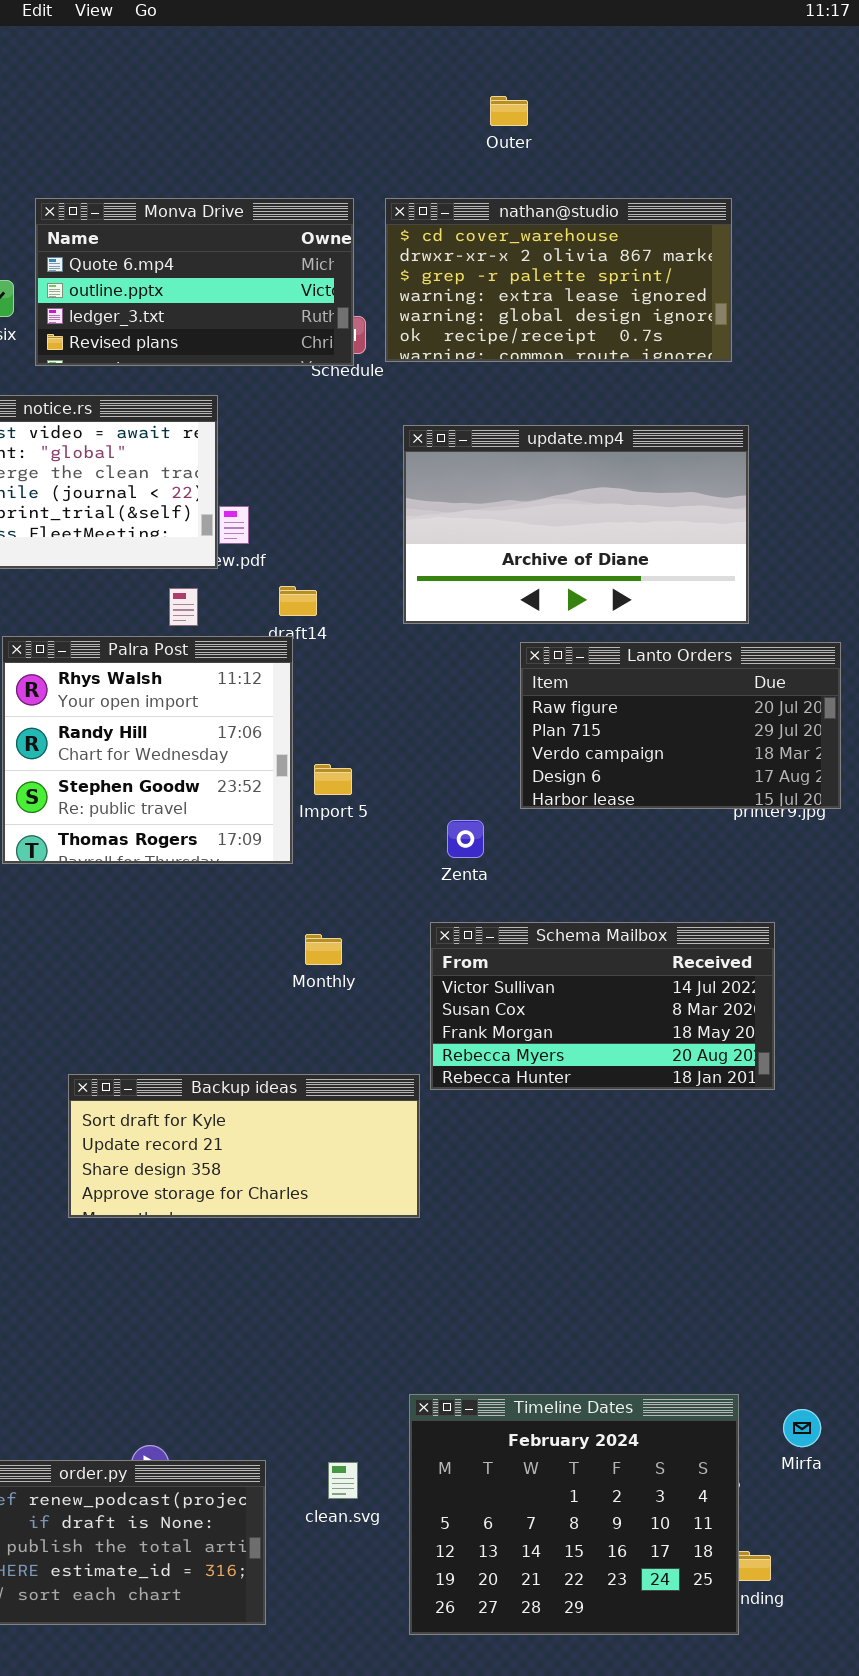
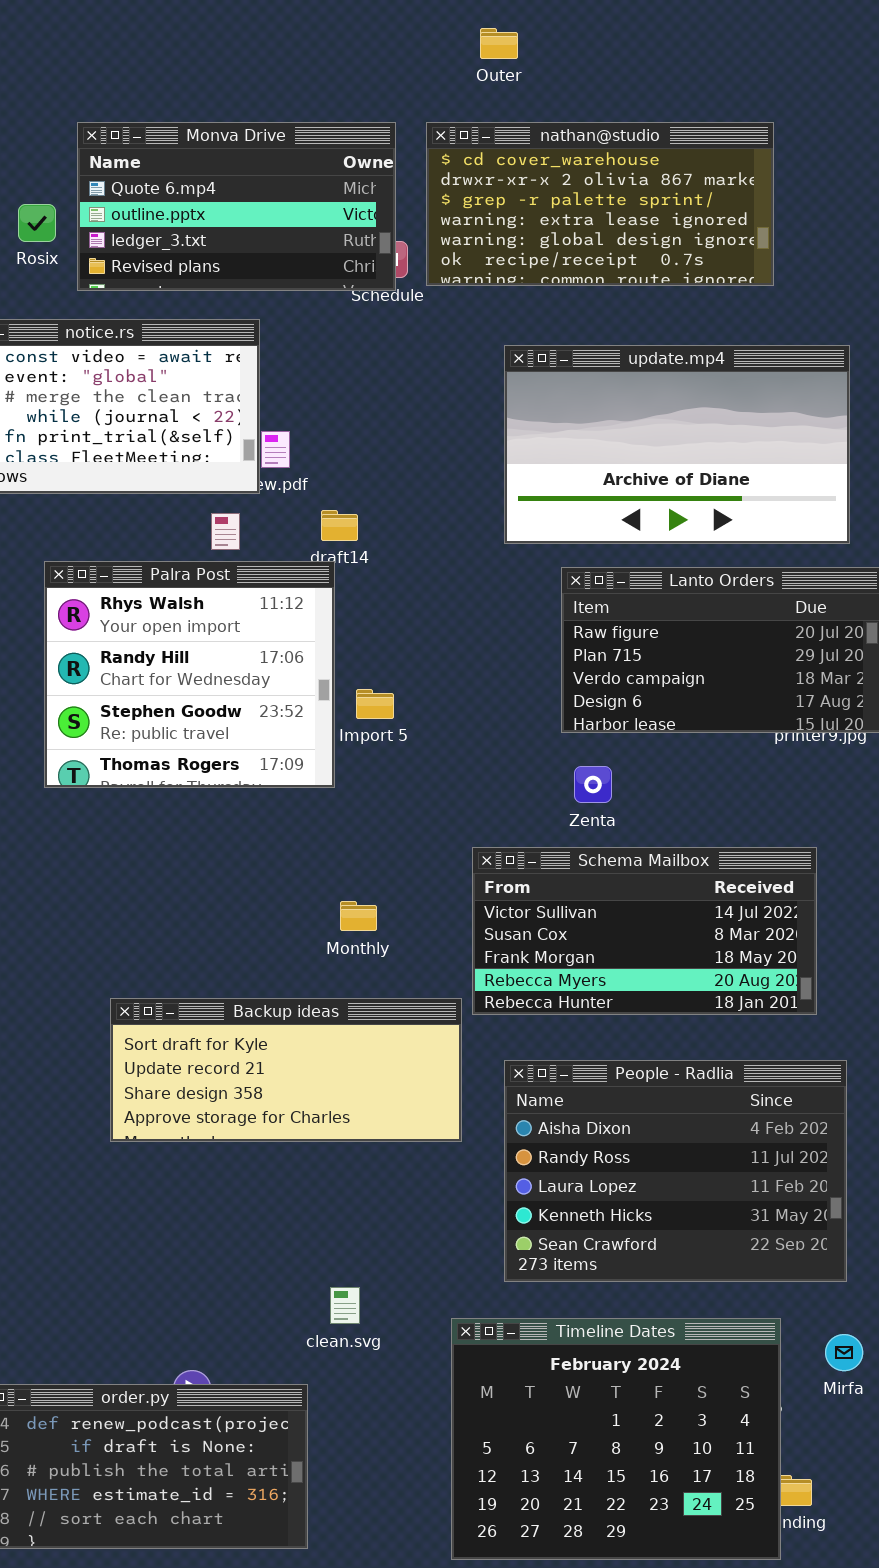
Outer: [490,96,528,126] -> [480,28,518,59], moved
update.mp4: [403,425,749,624] -> [504,345,850,544], moved
Zenta: [447,820,484,858] -> [574,766,612,803], moved
Monthly: [305,934,342,965] -> [340,901,377,931], moved
People - Radlia: none -> [504,1060,847,1282], opened
clean.svg: [328,1462,358,1499] -> [330,1287,360,1324], moved

